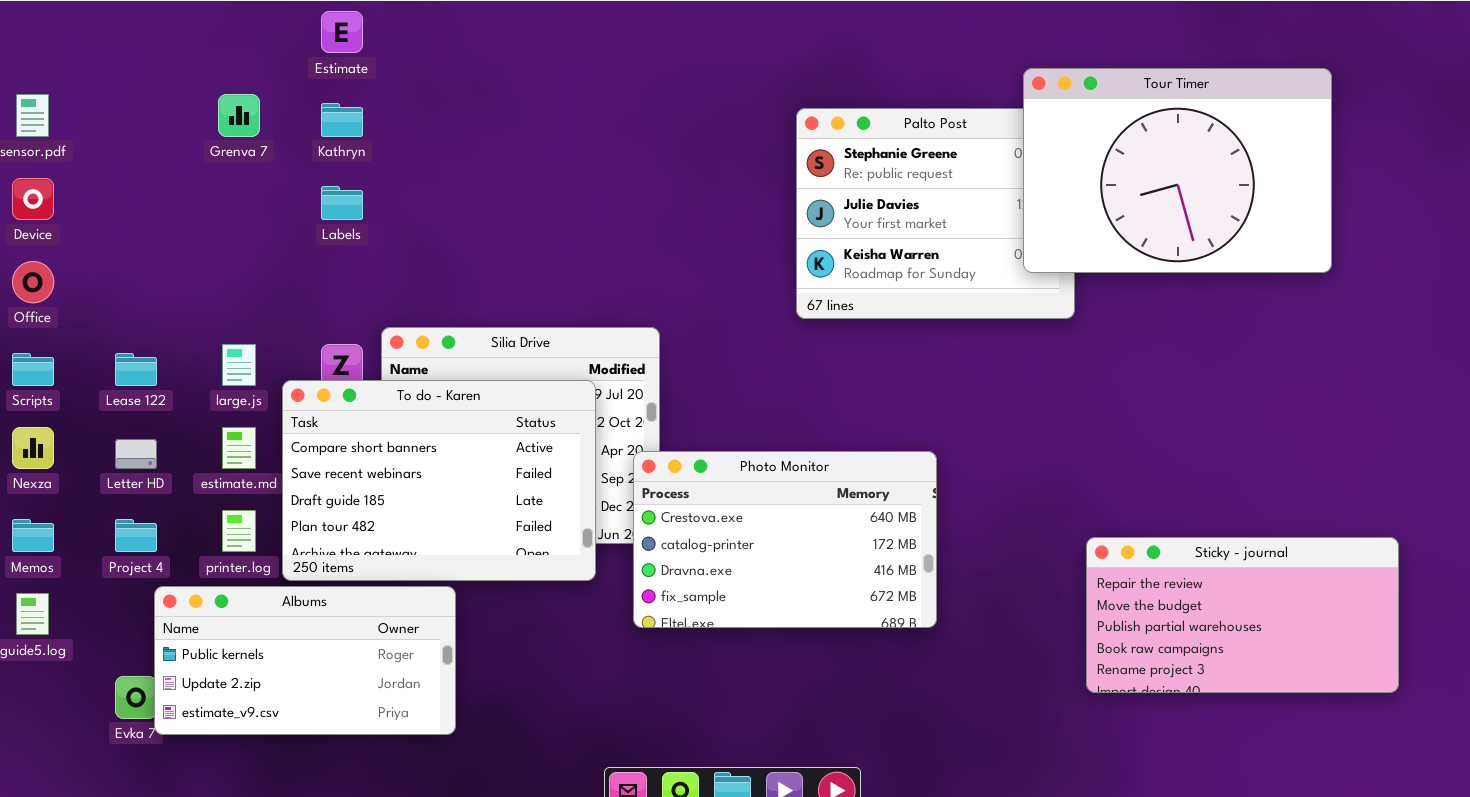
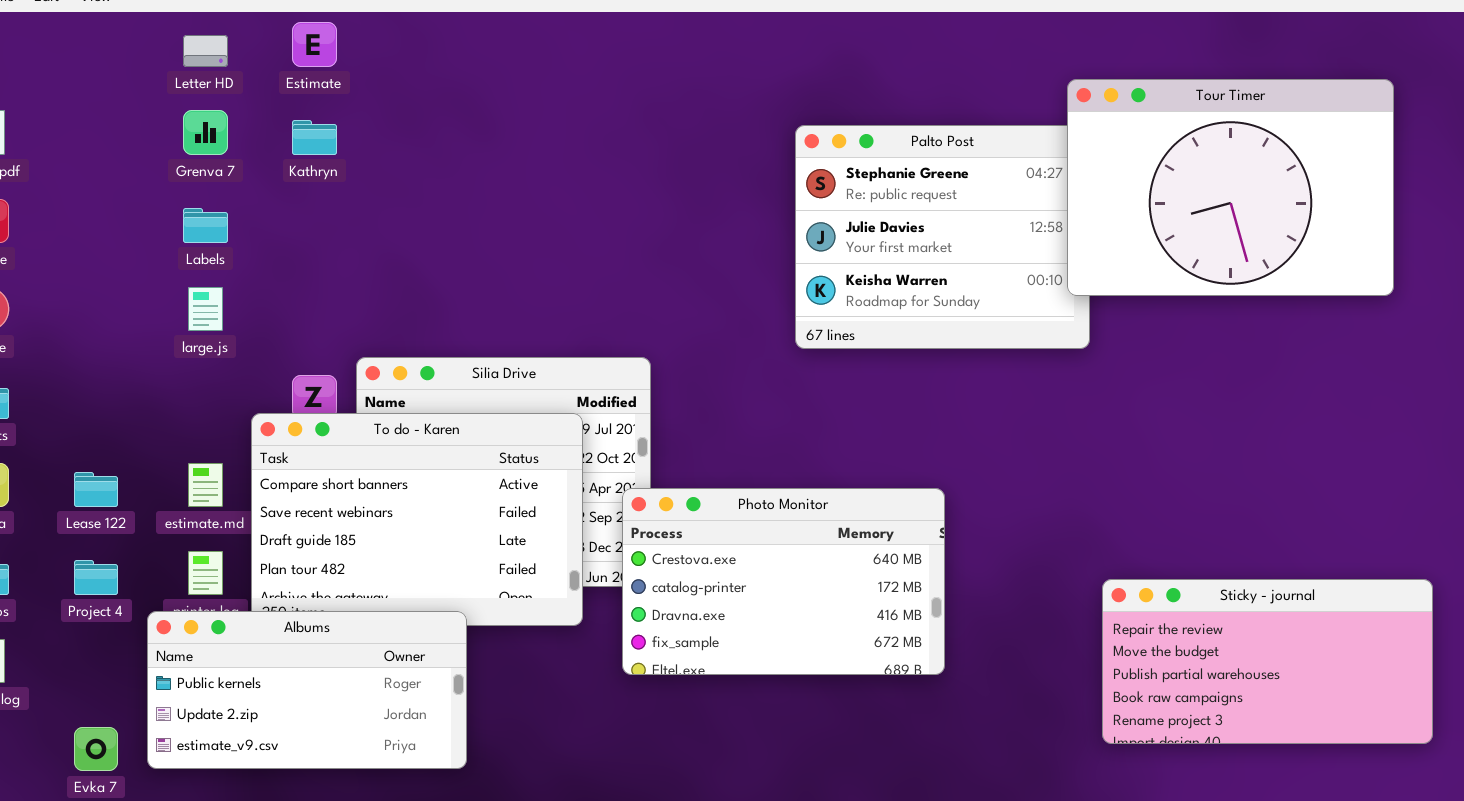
Tour Timer: [1023,68,1332,273] -> [1067,79,1394,296], moved
Labels: [321,186,363,220] -> [183,208,228,243], moved
large.js: [222,344,256,386] -> [188,287,223,331], moved
Lease 122: [115,353,157,386] -> [74,472,118,507], moved
Letter HD: [115,439,157,469] -> [183,35,228,67], moved
Albums: [154,586,456,735] -> [147,611,467,769], moved

